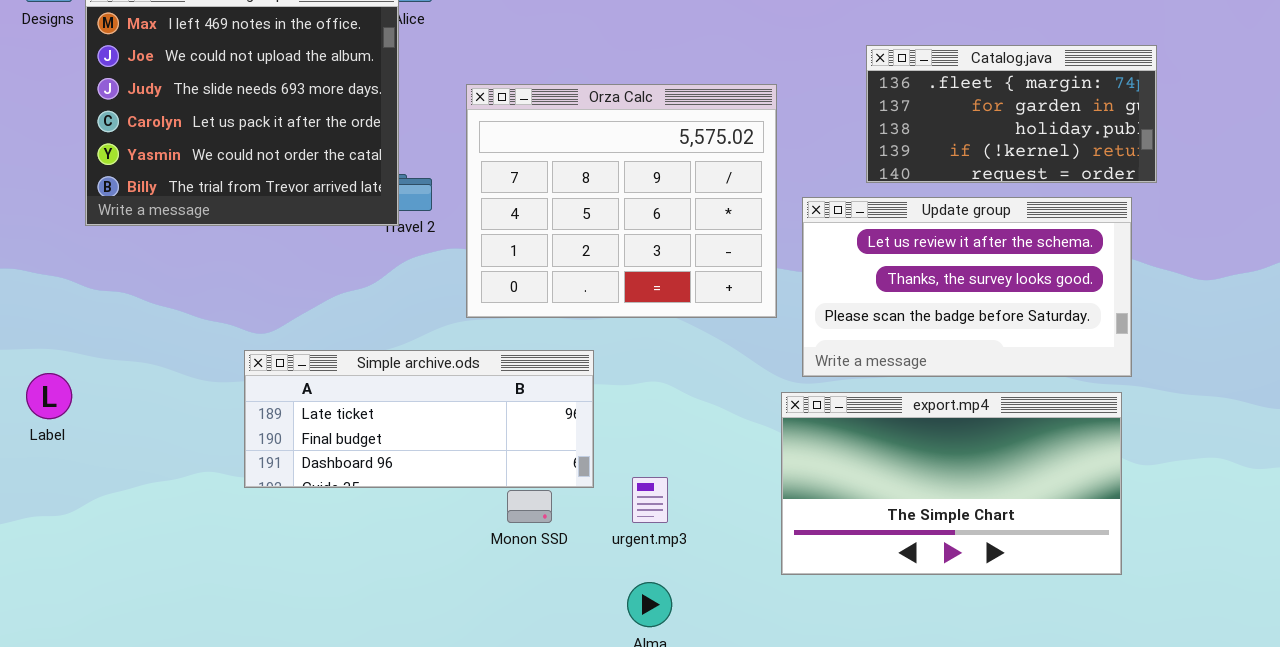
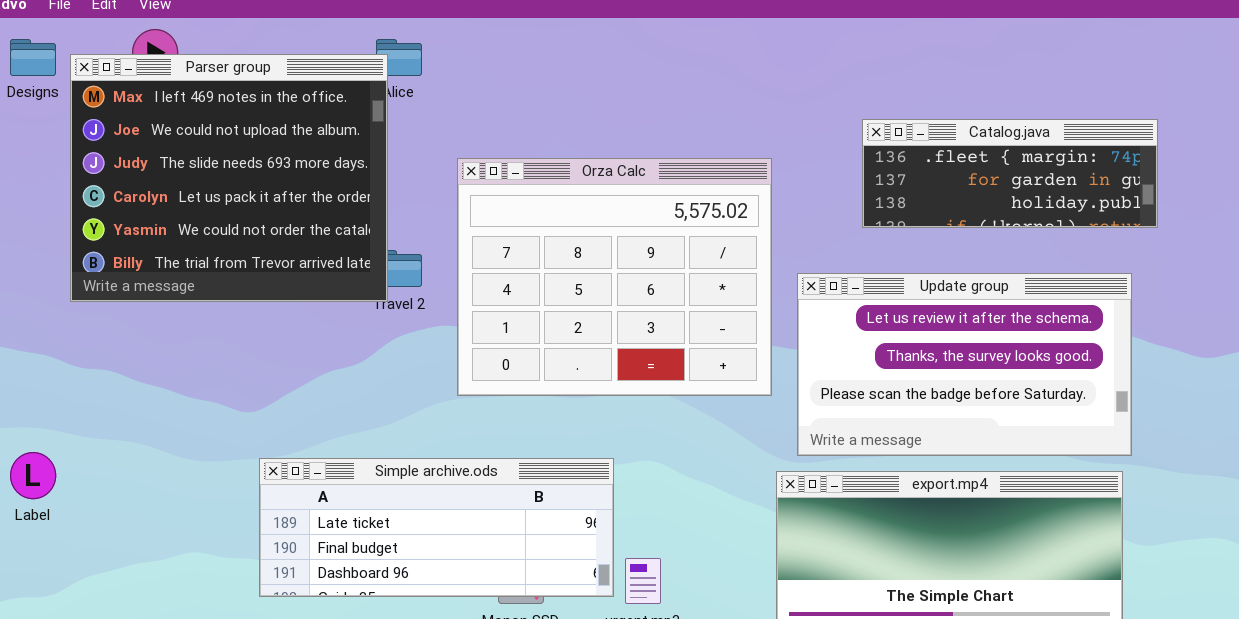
Catalog.java: [866,45,1157,183] -> [862,119,1158,228], resized
Simple archive.ods: [244,350,594,488] -> [259,458,614,597], moved

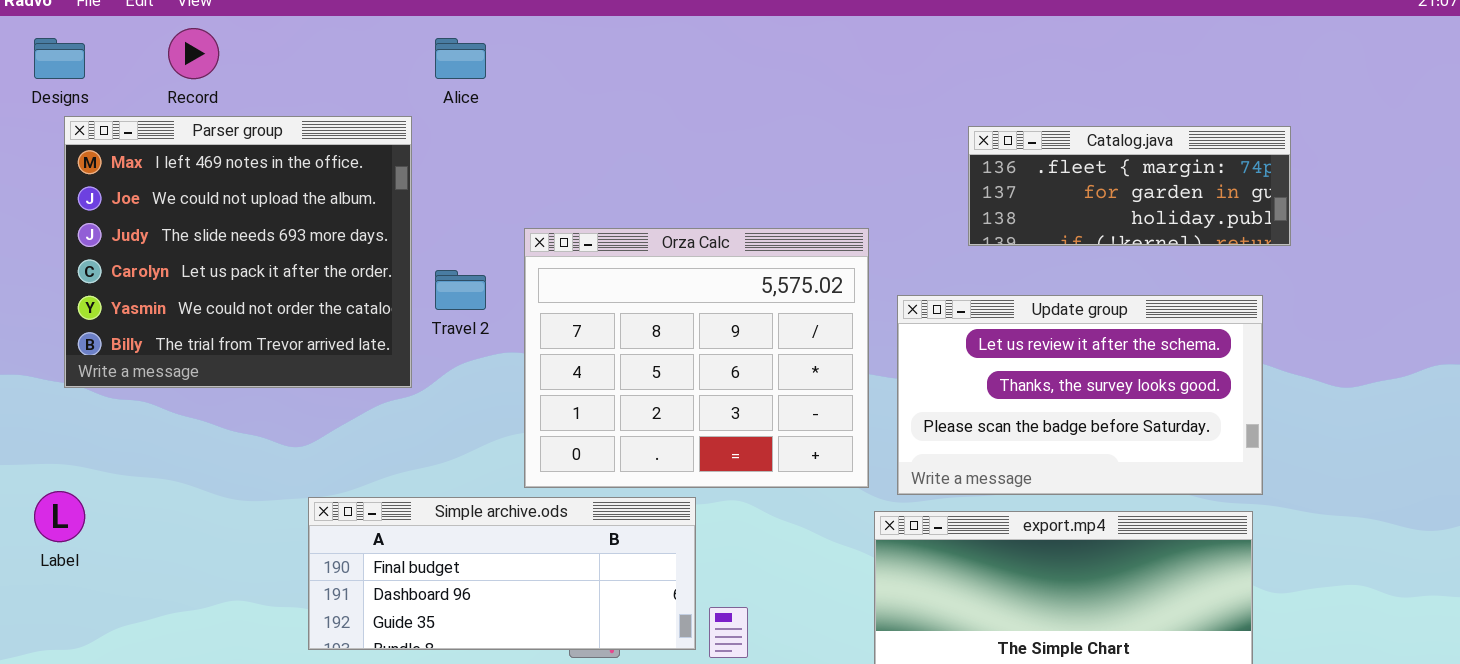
Parser group: [70,54,388,302] -> [64,116,412,388], moved
Orza Calc: [457,158,772,396] -> [524,228,869,488], moved
Simple archive.ods: [259,458,614,597] -> [308,497,696,650], scrolled down 1 row

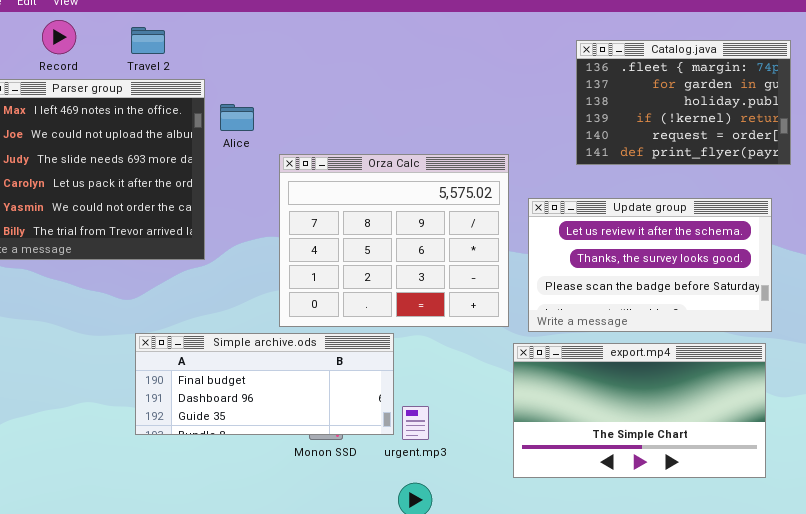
Alice: [435,38,486,79] -> [220,104,254,131], moved
Catalog.java: [968,126,1291,246] -> [576,40,791,165], resized
Travel 2: [435,270,486,310] -> [131,27,165,54], moved

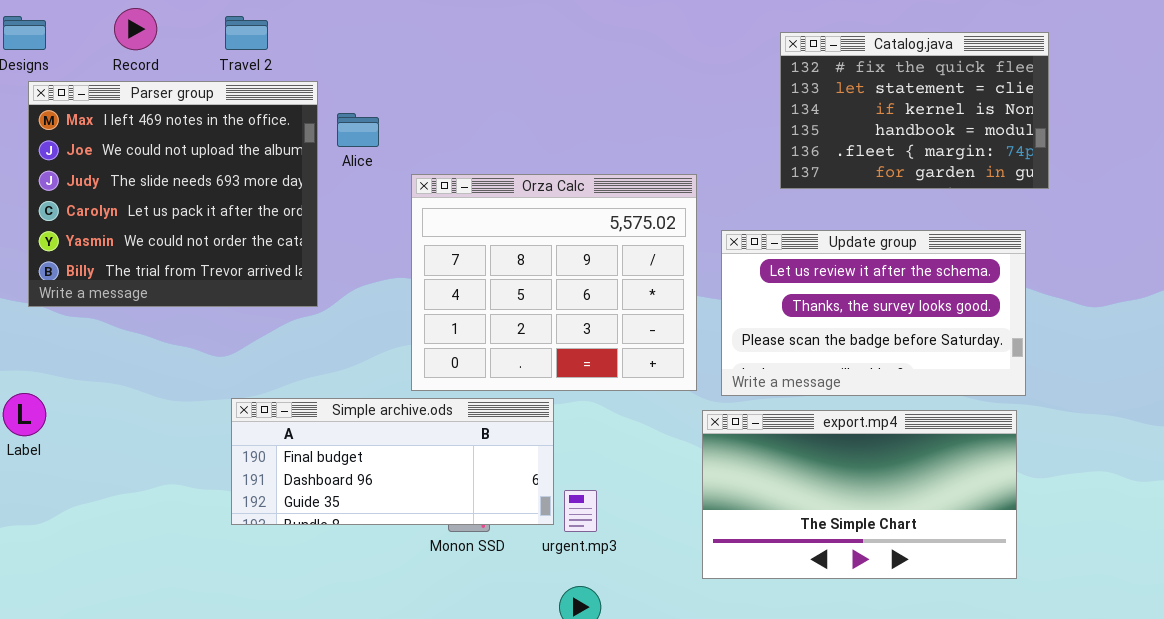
Catalog.java: [576,40,791,165] -> [780,32,1049,189], scrolled up 4 rows

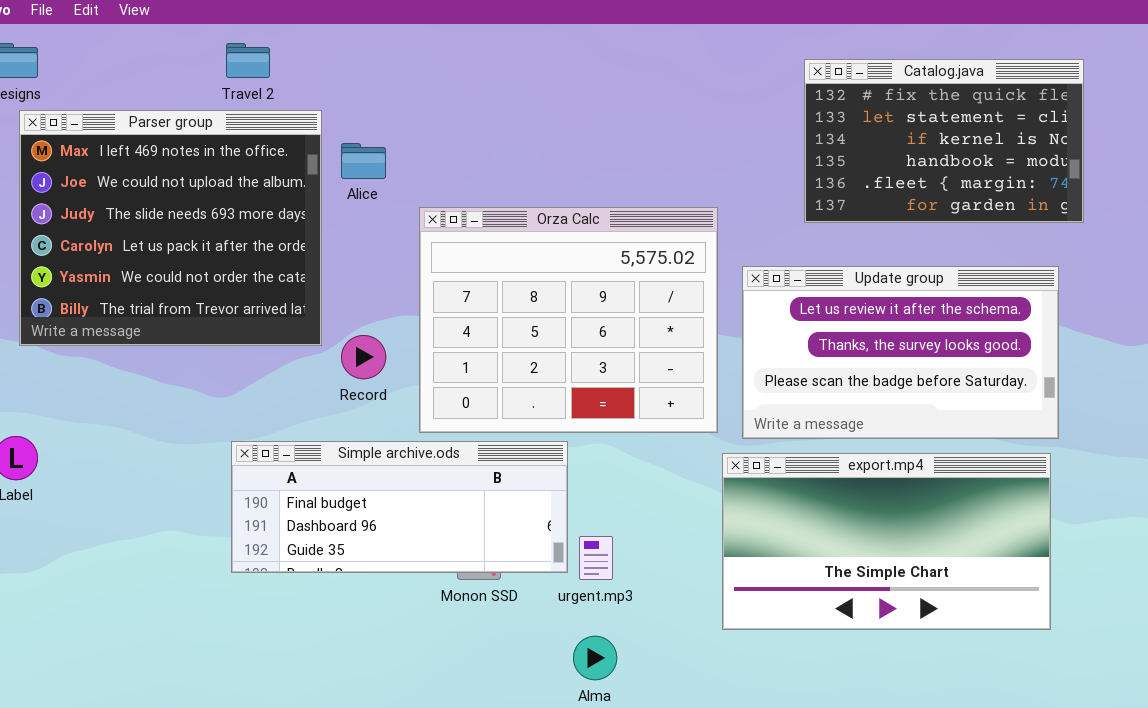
Record: [114,8,157,50] -> [341,335,386,379], moved

